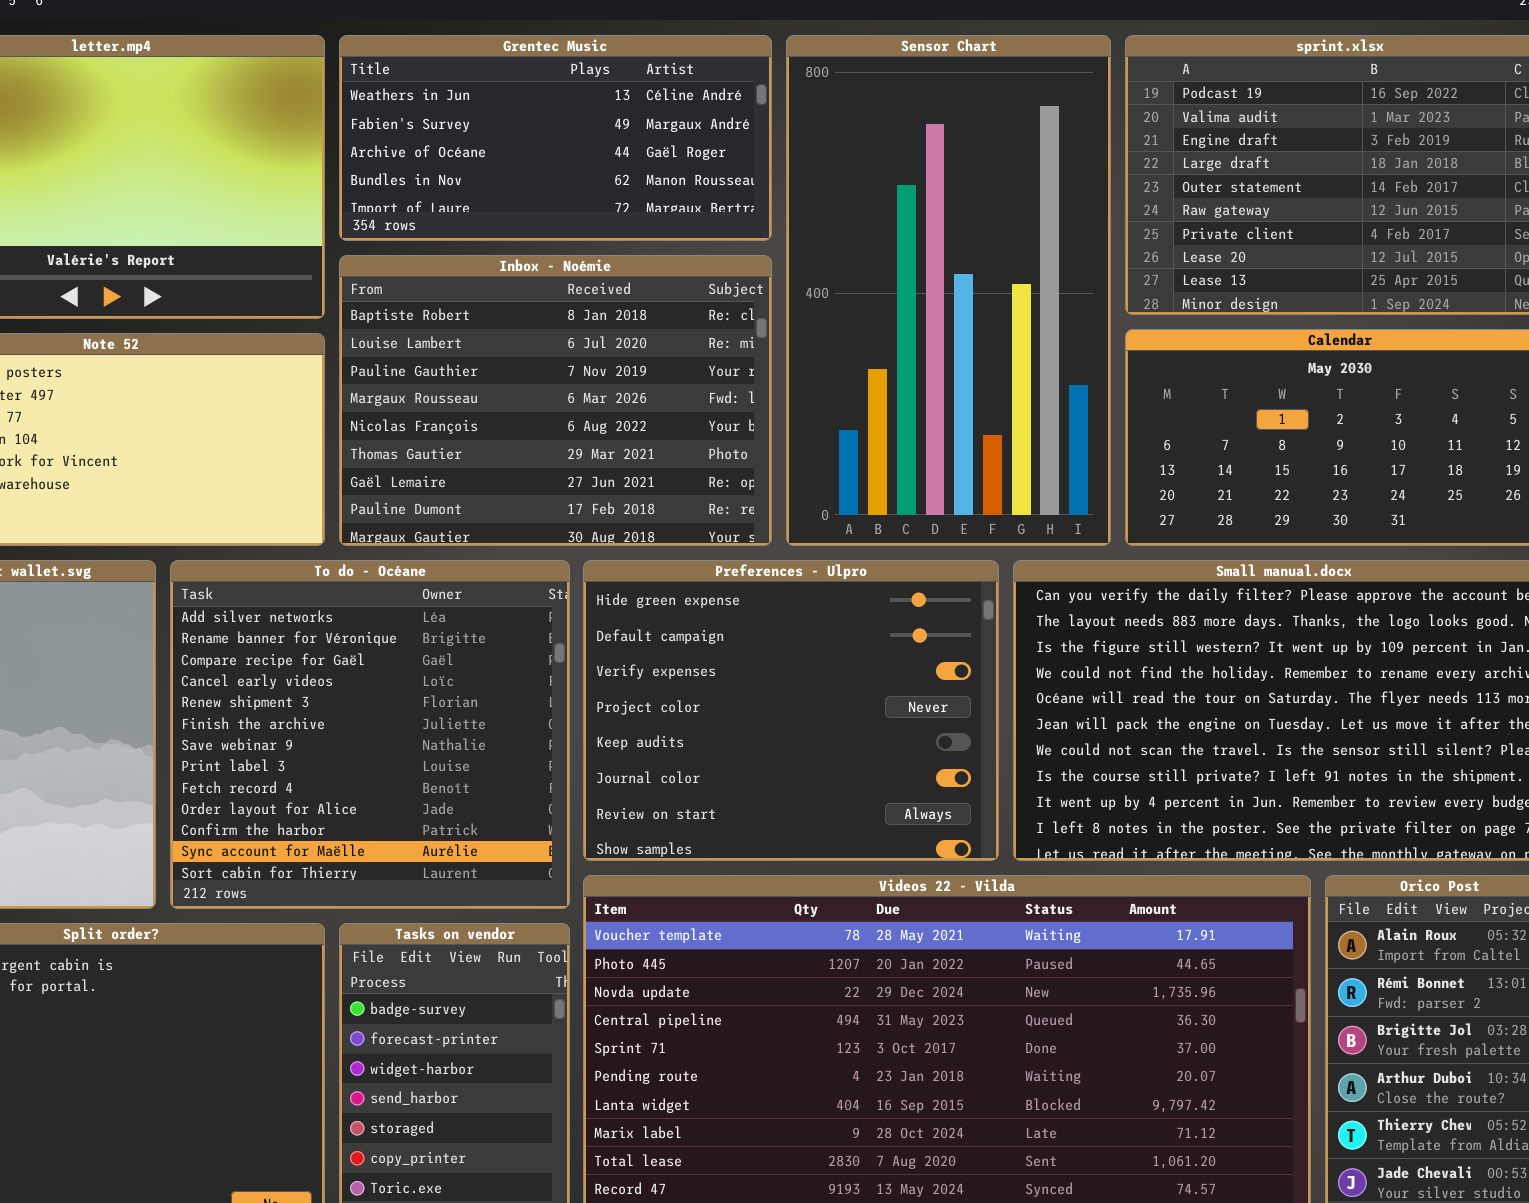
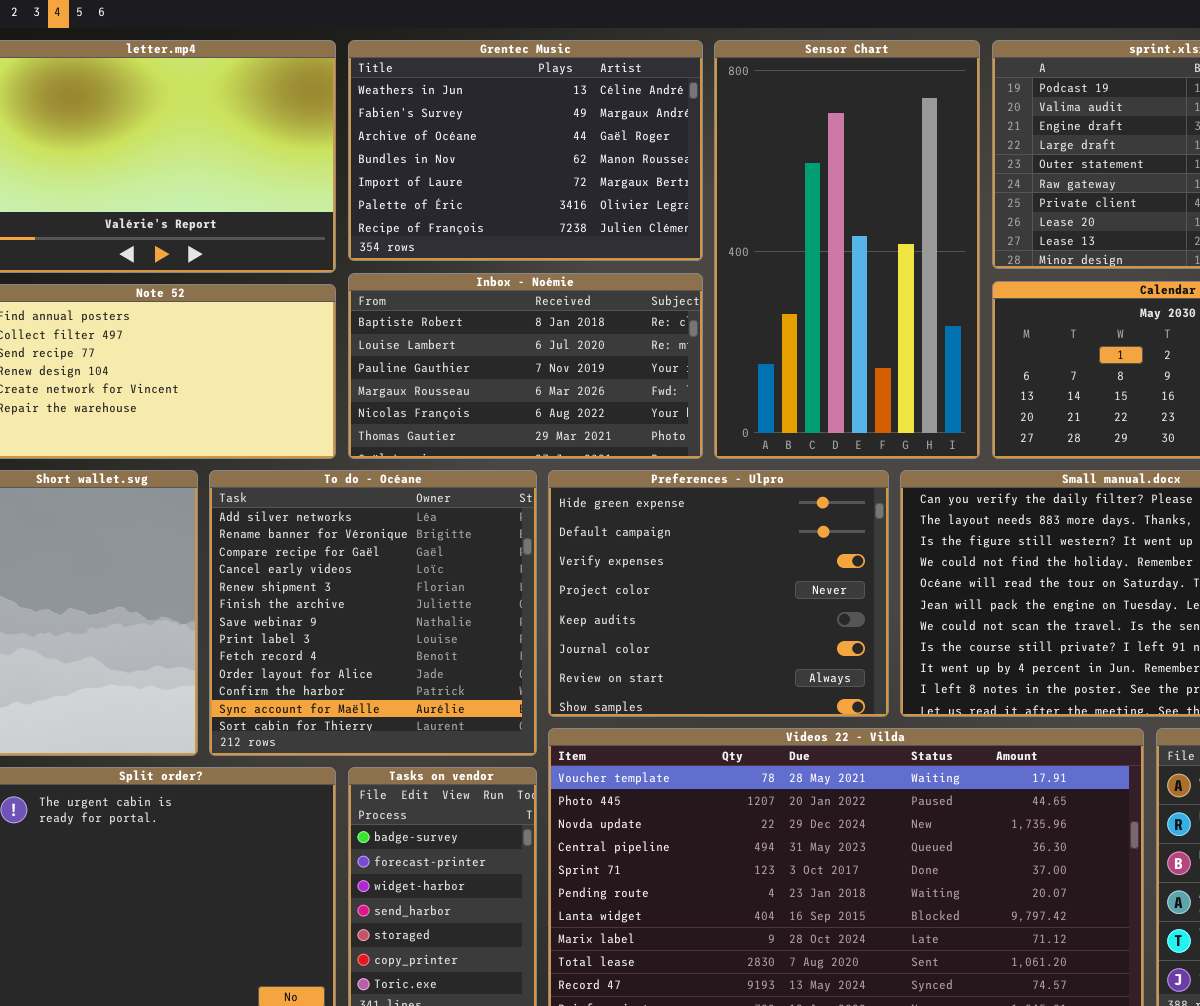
Grentec Music: [339,35,772,241] -> [348,40,703,261], resized
Inbox - Noémie: [339,255,772,546] -> [348,273,703,459], resized

